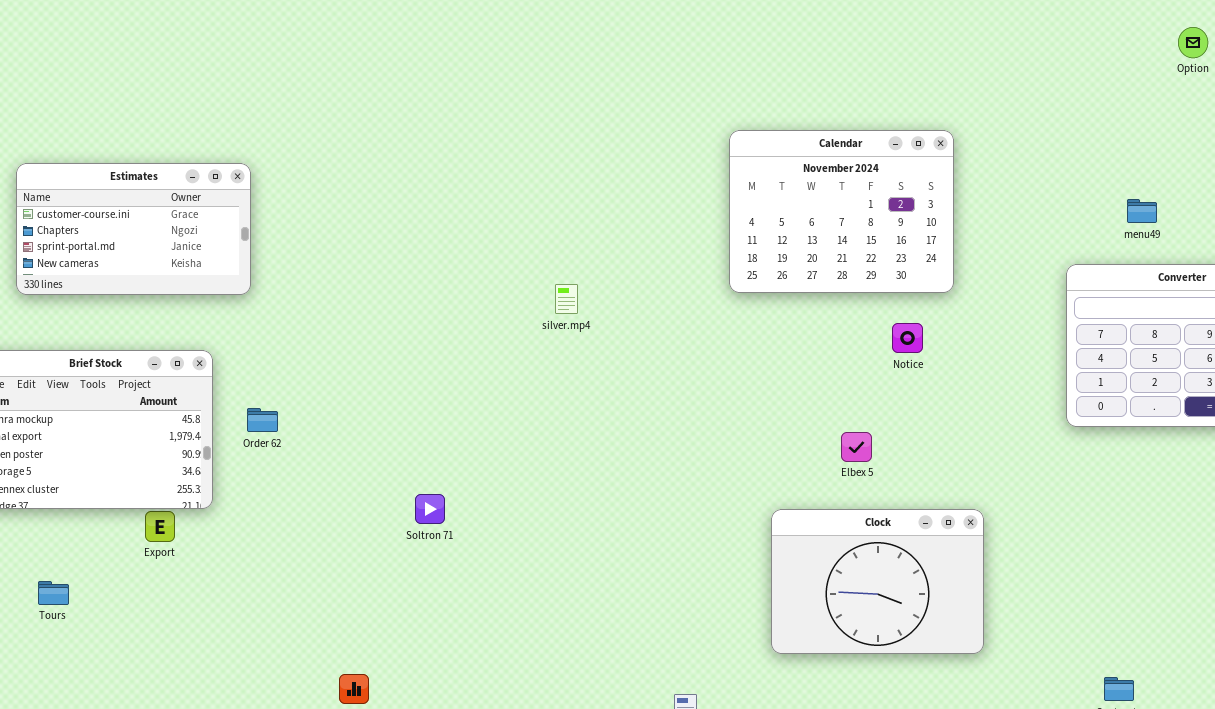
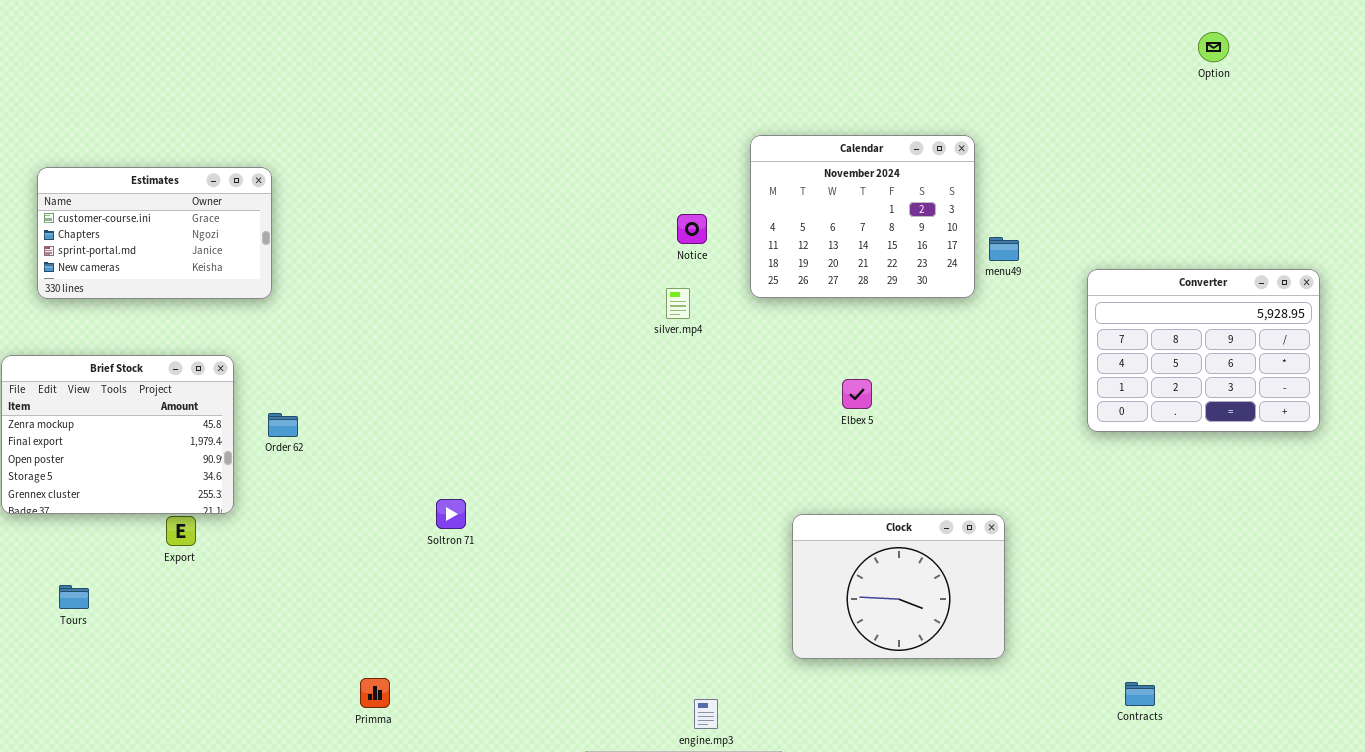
menu49: [1127,199,1157,223] -> [989,237,1019,261], moved
silver.mp4: [555,284,578,314] -> [666,288,690,319], moved
Notice: [892,323,923,353] -> [677,214,707,244], moved
Elbex 5: [841,432,872,462] -> [842,379,872,409], moved

